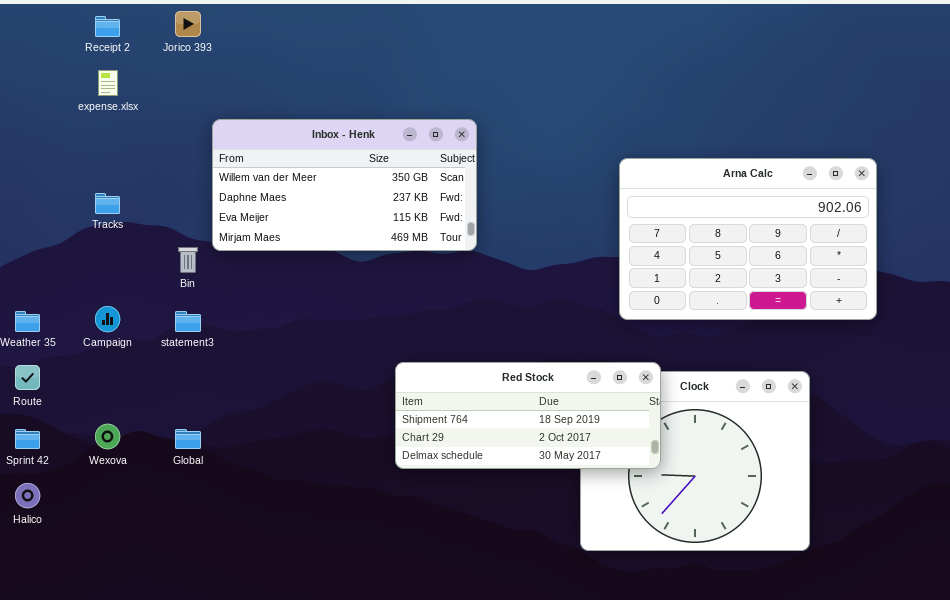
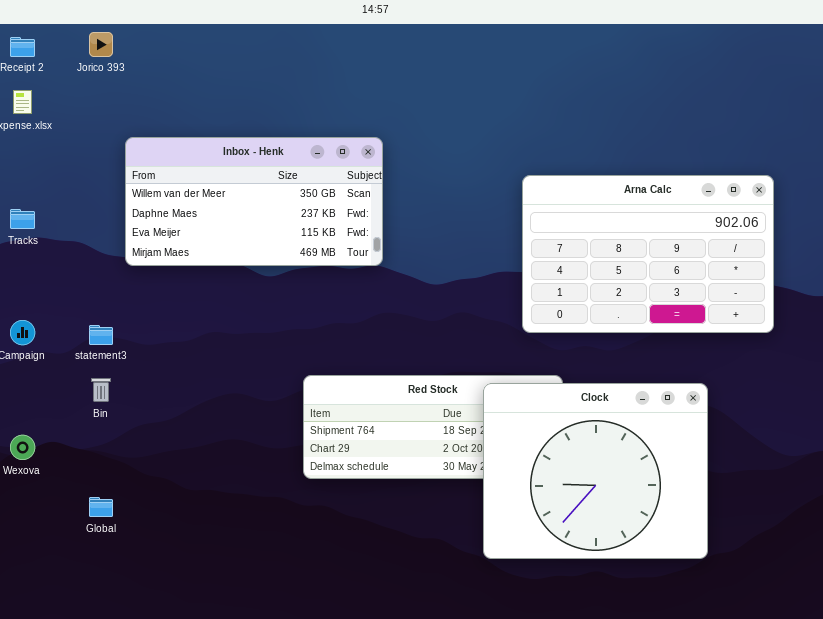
Bin: [178,247,198,273] -> [91,378,111,402], moved
Clock: [580,371,810,551] -> [483,383,708,559], raised
Global: [175,429,201,449] -> [89,497,113,517], moved

